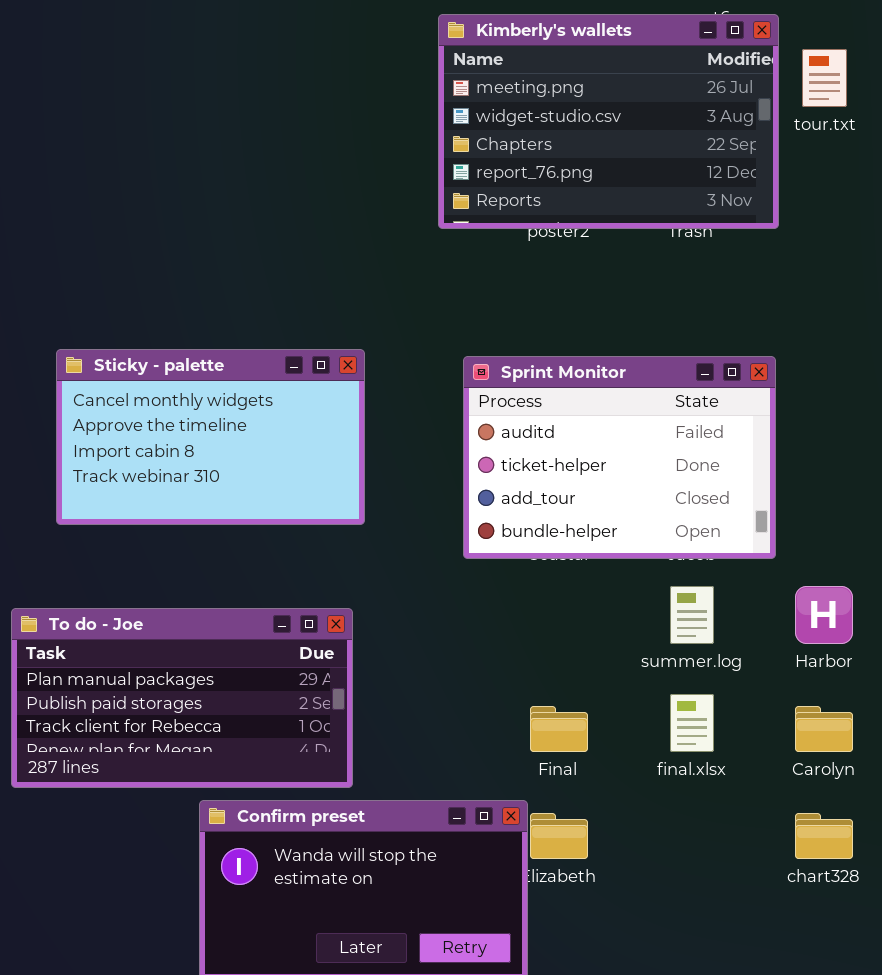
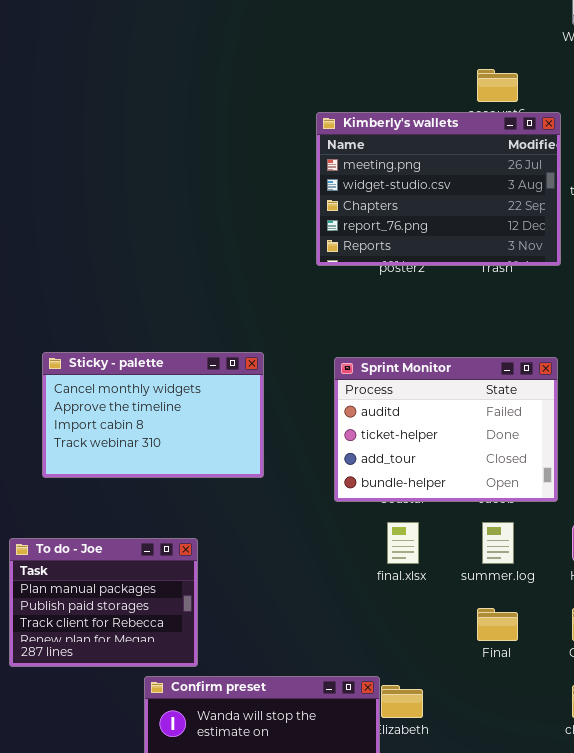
To do - Joe: [11,608,353,788] -> [9,538,198,667], resized
final.xlsx: [670,694,714,752] -> [387,522,419,564], moved
Final: [530,706,588,752] -> [477,608,518,641], moved

